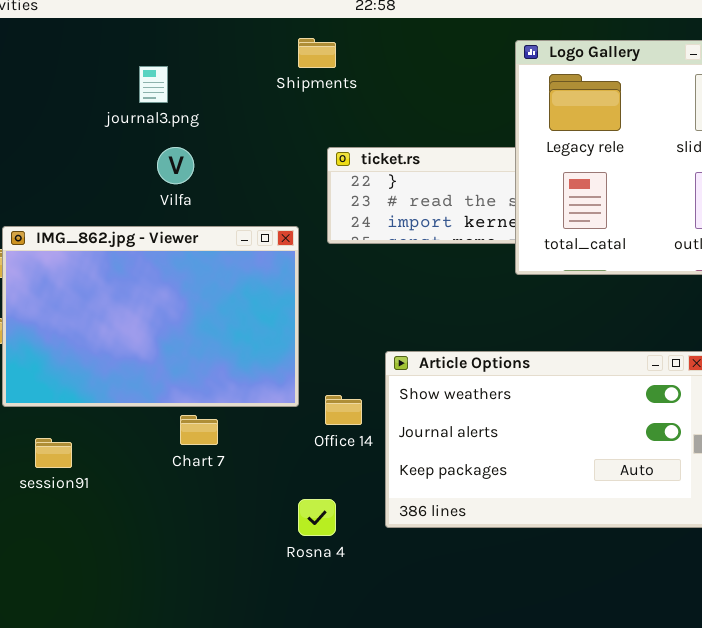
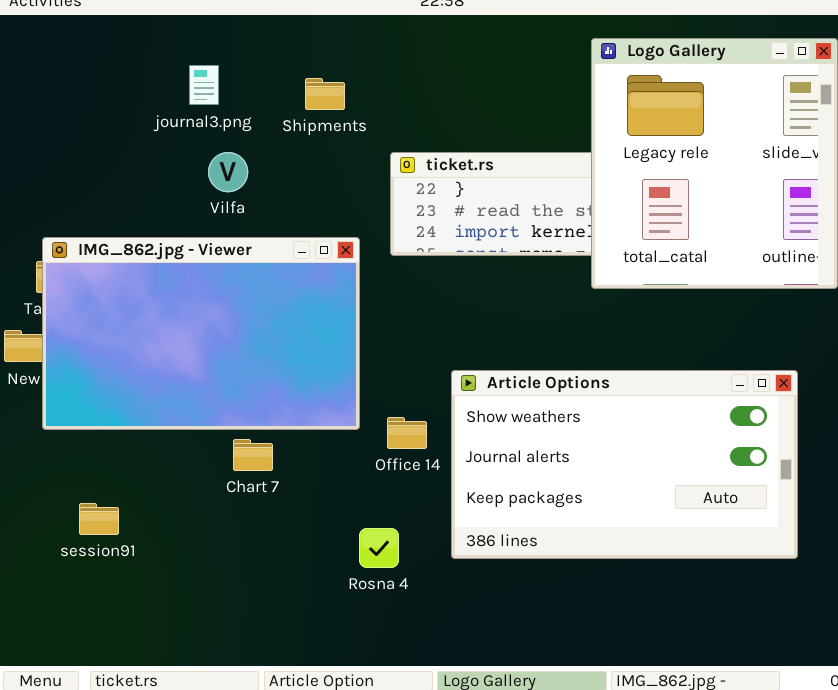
Shipments: [298,38,336,68] -> [305,78,345,110], moved
session91: [35,438,72,468] -> [79,503,119,535], moved

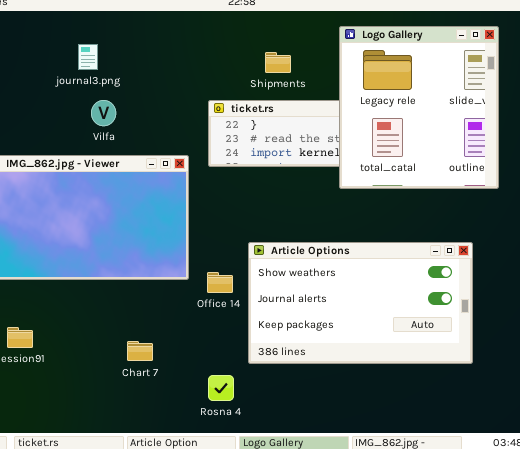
Shipments: [305,78,345,110] -> [265,52,291,73], moved
Chart 7: [233,439,273,471] -> [127,341,153,361], moved
Rosna 4: [359,528,399,568] -> [208,375,234,401], moved

